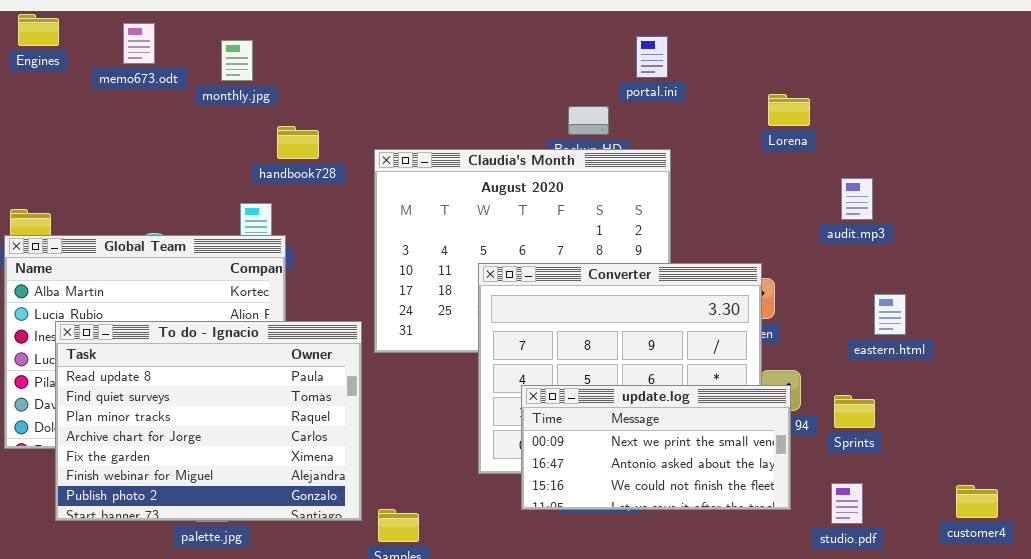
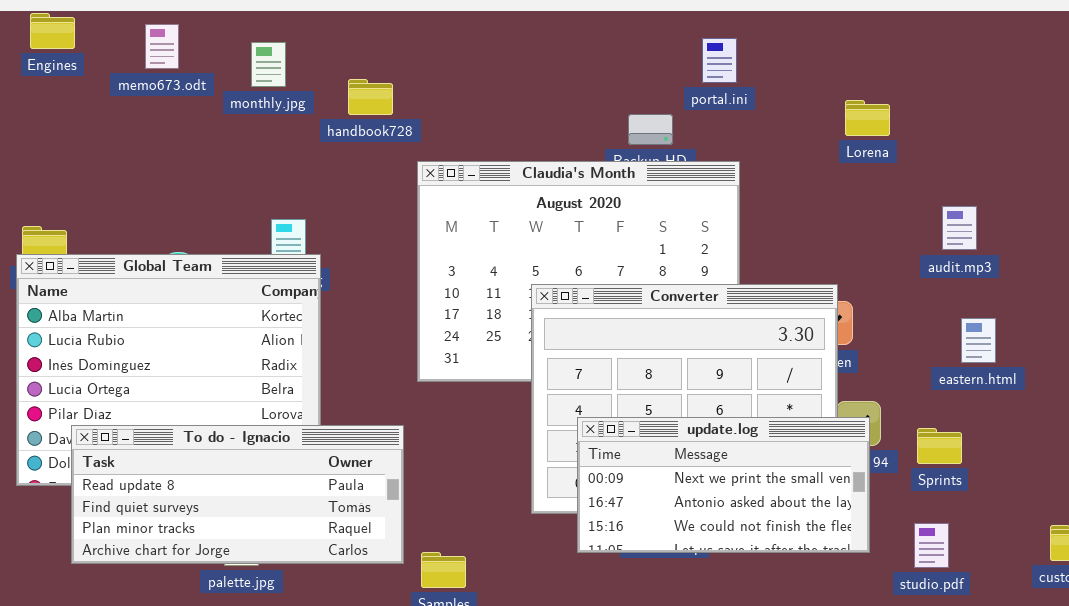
handbook728: [277,126,319,159] -> [348,79,393,115], moved
audit.mp3: [841,178,873,220] -> [942,206,977,250], moved
To do - Ignacio: [55,321,362,521] -> [71,425,404,564], resized

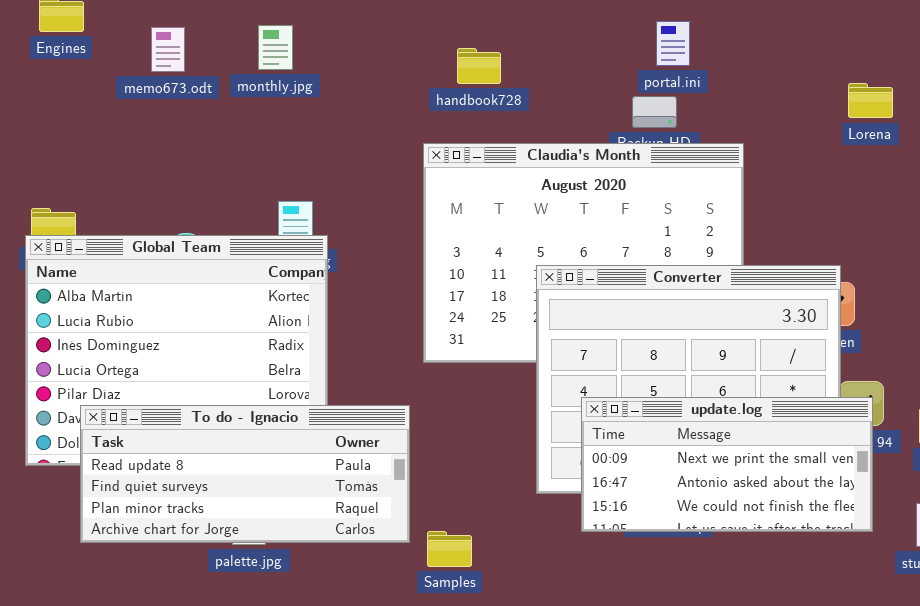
memo673.odt: [145,24,179,69] -> [151,27,185,72], moved
portal.ini: [702,38,737,83] -> [656,21,690,66], moved
handbook728: [348,79,393,115] -> [457,48,501,84], moved

